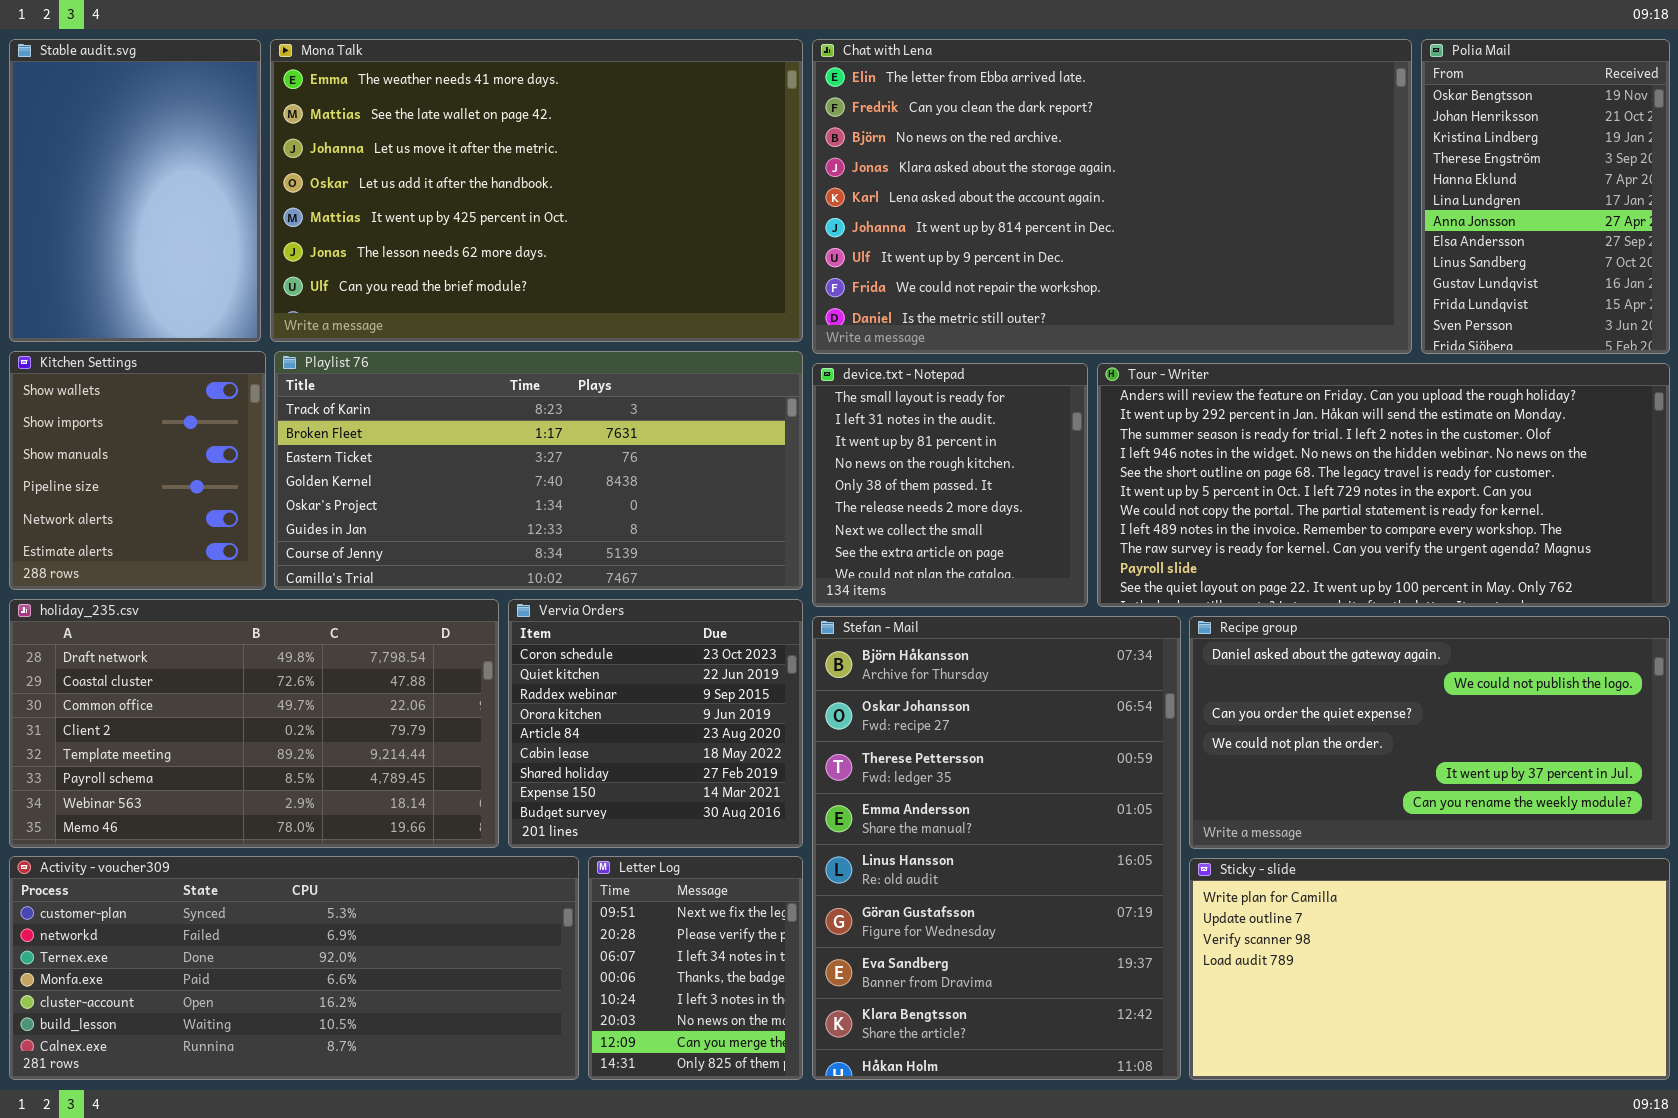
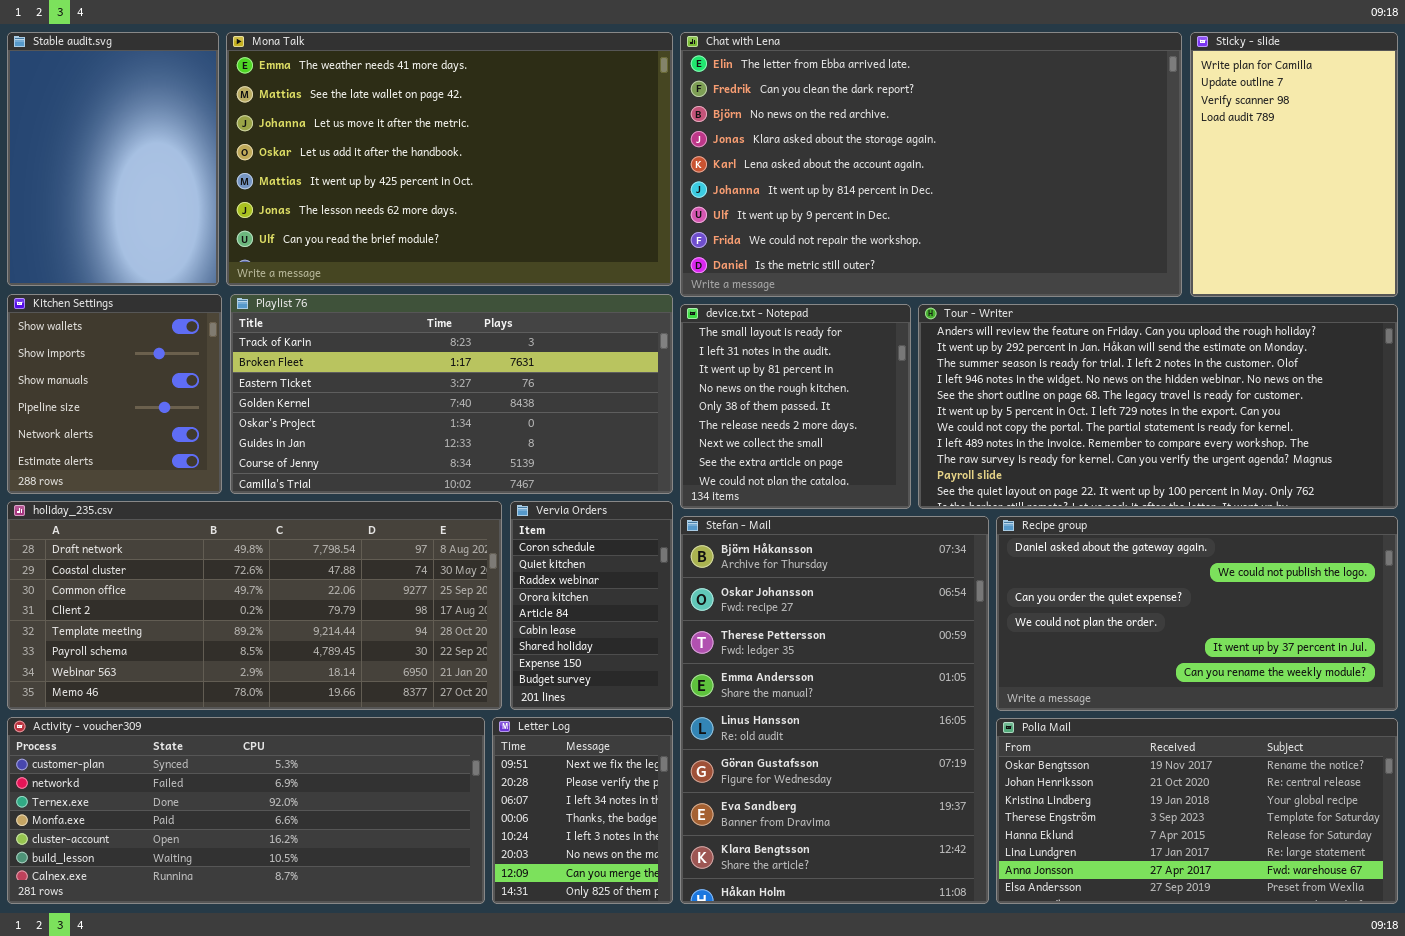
Polia Mail: [1421,39,1670,354] -> [996,718,1398,904], moved, resized
holiday_235.csv: [9,599,499,848] -> [7,501,502,710], resized
Vervia Orders: [508,599,803,848] -> [510,501,673,710], resized
Sticky - slide: [1189,858,1670,1080] -> [1190,32,1398,297], moved, resized

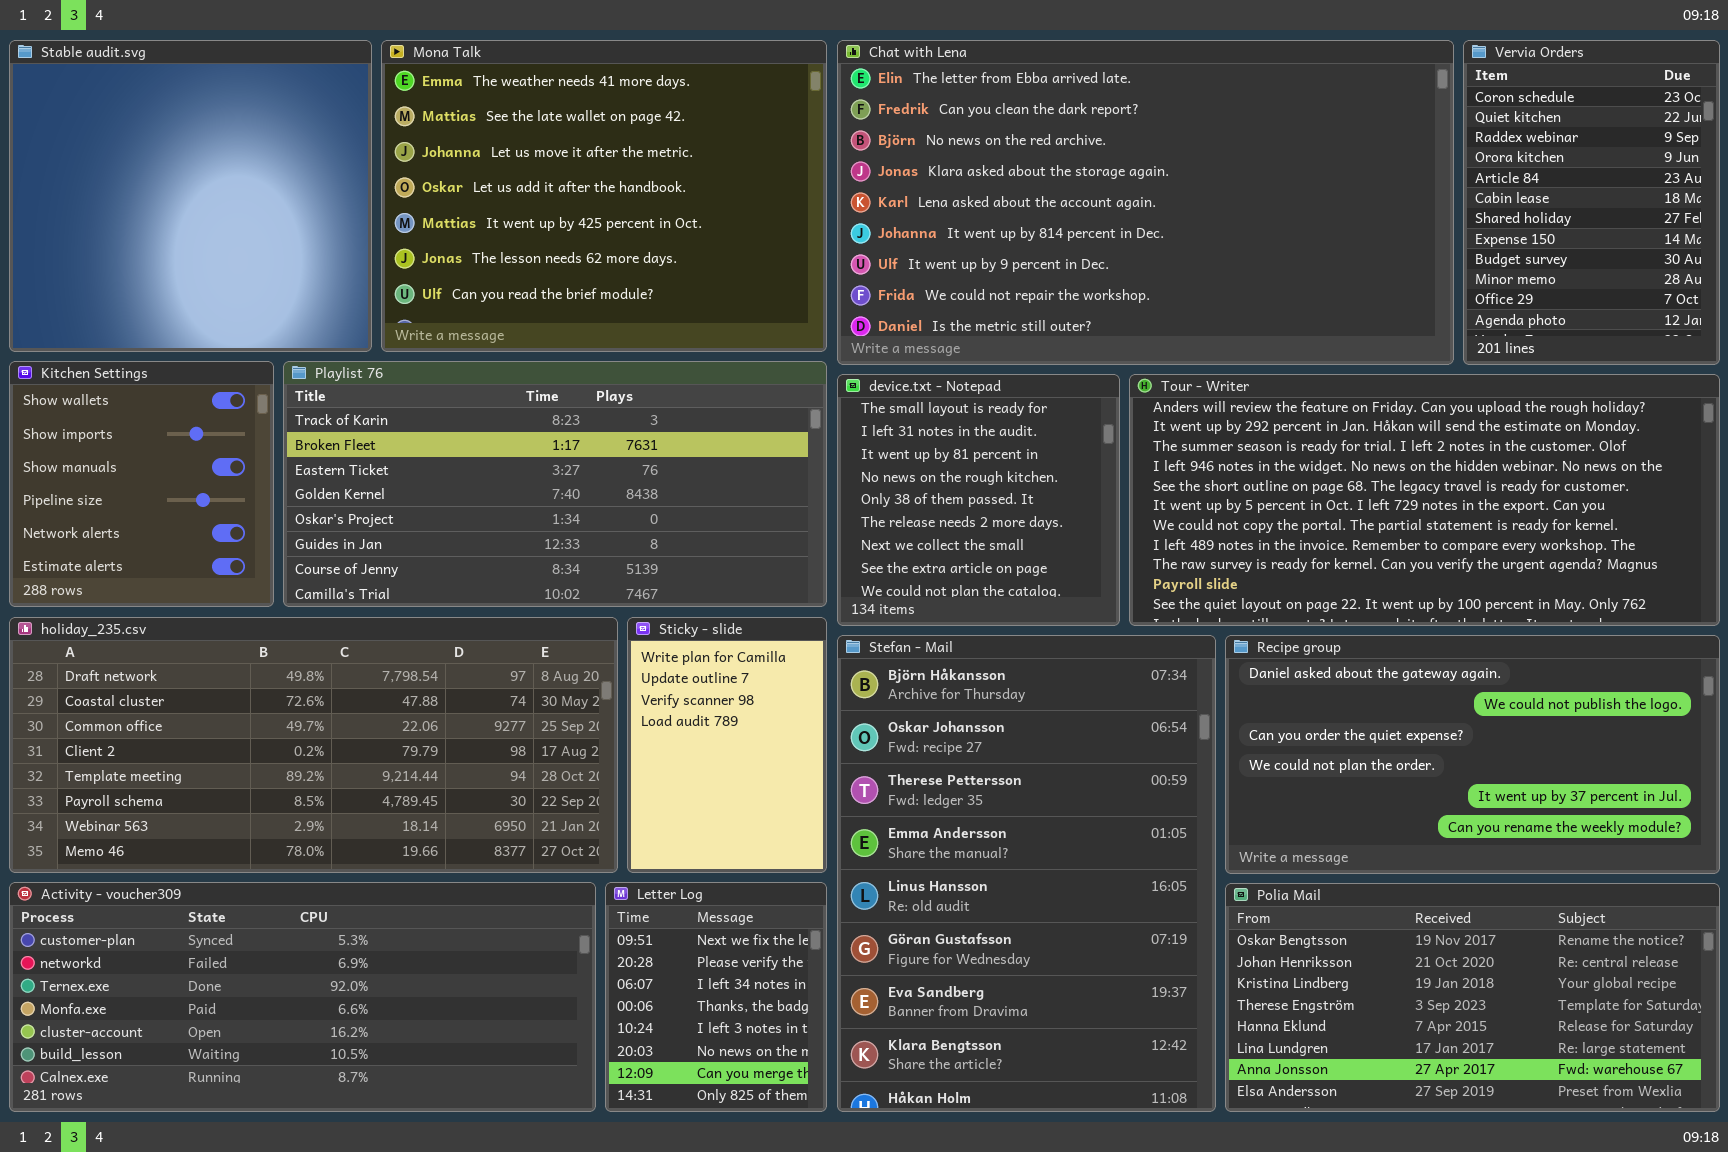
Stable audit.svg: [7,32,219,286] -> [9,40,372,352], resized
Mona Talk: [226,32,673,286] -> [381,40,827,352], resized
Sticky - slide: [1190,32,1398,297] -> [627,617,827,873], moved, resized
Vervia Orders: [510,501,673,710] -> [1463,40,1720,365], moved, resized

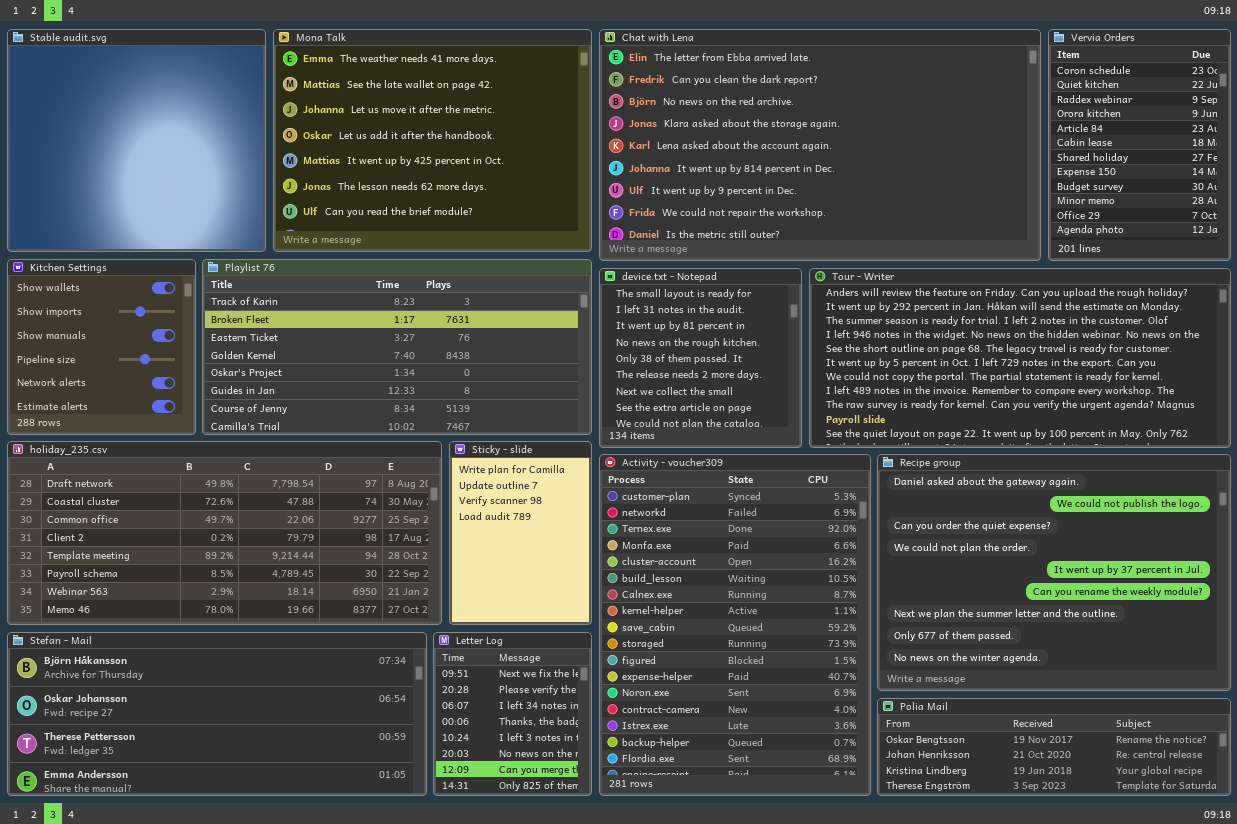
Stefan - Mail: [837,635,1216,1112] -> [7,632,427,796], moved, resized
Recipe group: [1225,635,1720,874] -> [877,454,1231,691], resized
Activity - voucher309: [9,882,596,1112] -> [599,454,871,796], moved, resized
Polia Mail: [1225,883,1720,1112] -> [877,698,1231,796], resized

